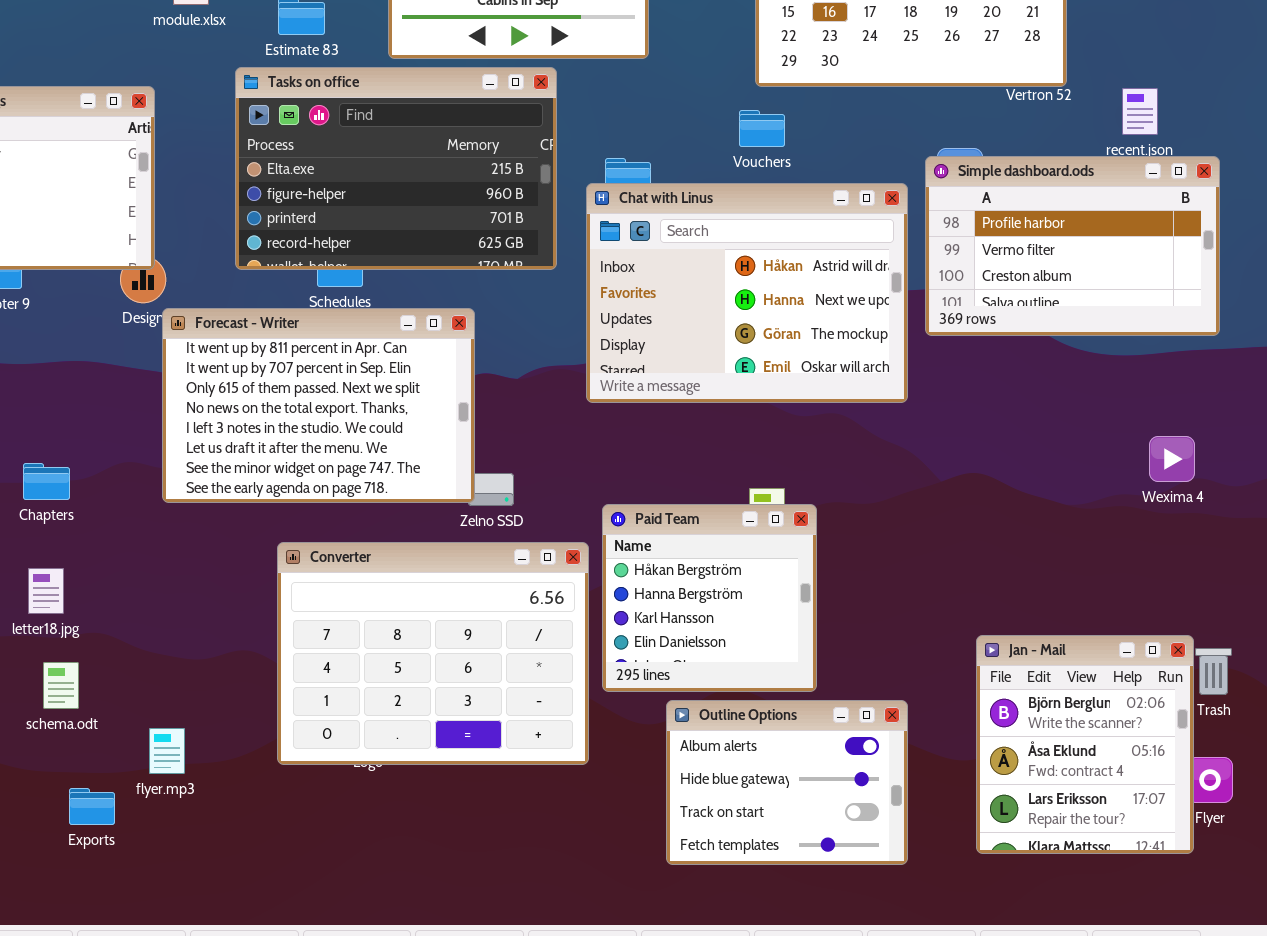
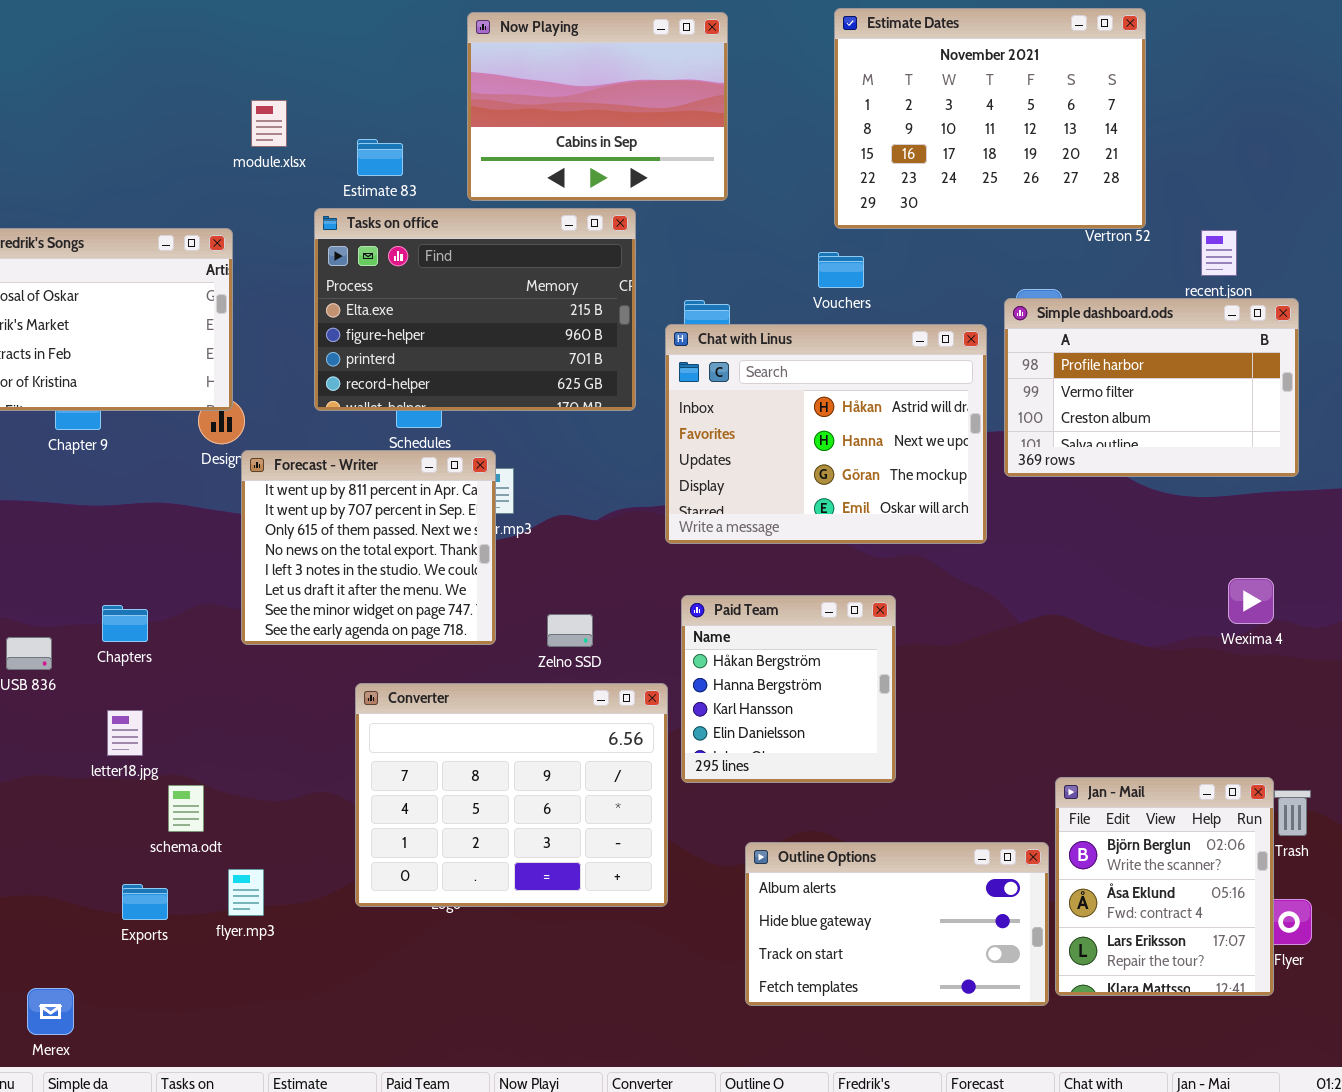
Forecast - Writer: [162,308,475,503] -> [241,450,496,645], resized
Paid Team: [602,504,817,692] -> [681,595,896,783], moved
schema.odt: [43,662,79,709] -> [168,785,204,832], moved
Outline Options: [666,700,908,865] -> [745,842,1049,1006], resized
Exports: [69,788,115,825] -> [122,884,168,920], moved

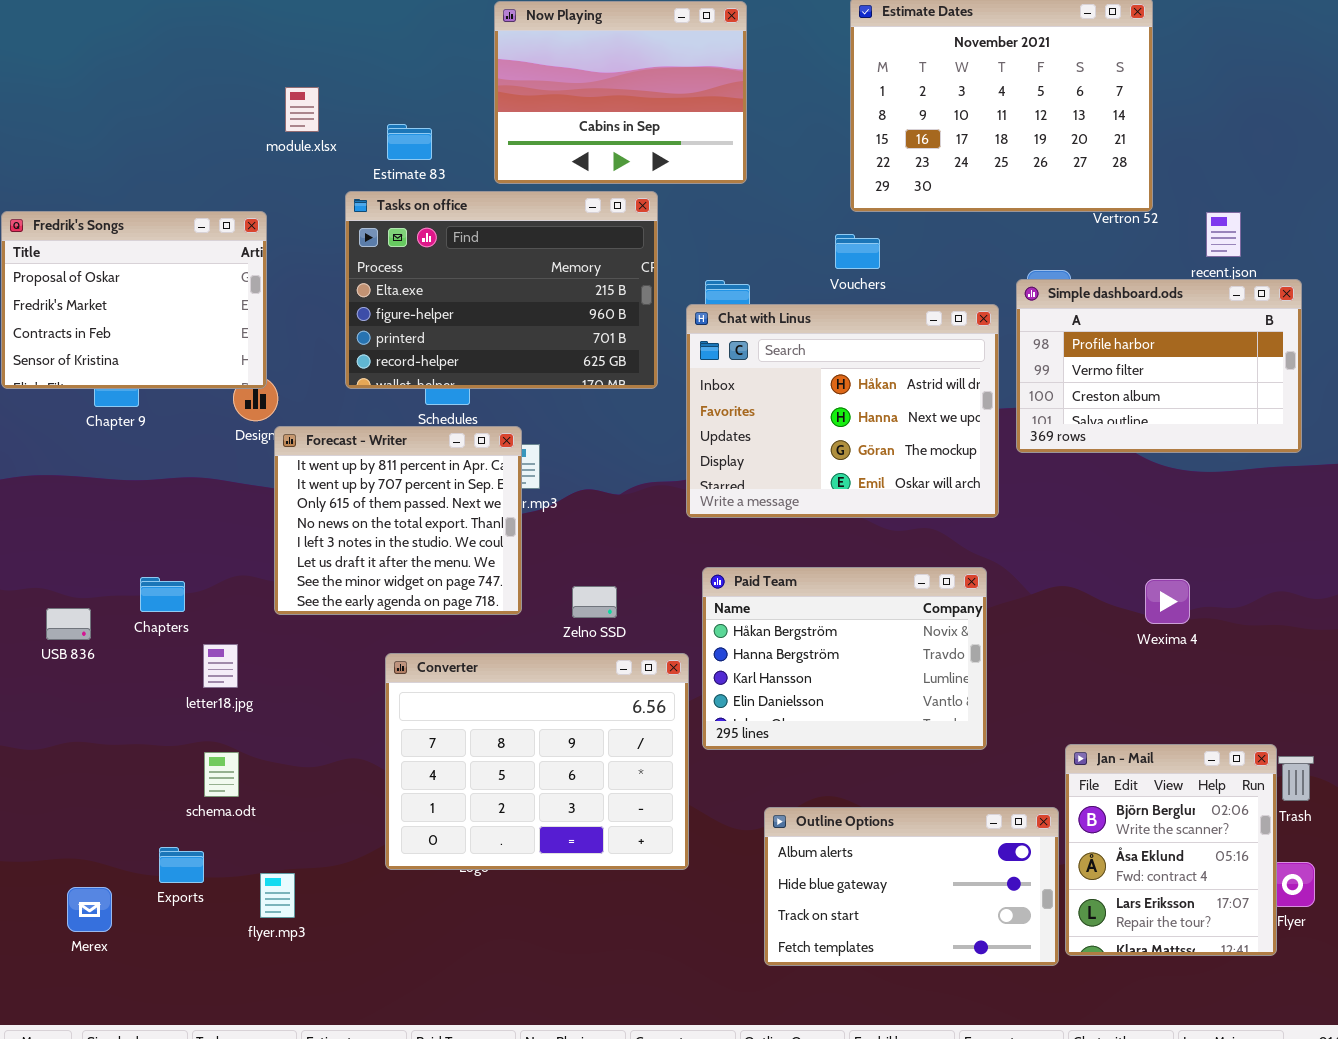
Wexima 4: [1228,578,1274,624] -> [1145,579,1190,624], moved
Paid Team: [681,595,896,783] -> [702,567,987,750], resized
letter18.jpg: [107,710,143,756] -> [203,644,238,688], moved
flyer.mp3: [228,869,264,916] -> [260,873,295,918], moved
Merex: [27,988,74,1035] -> [67,887,112,932], moved

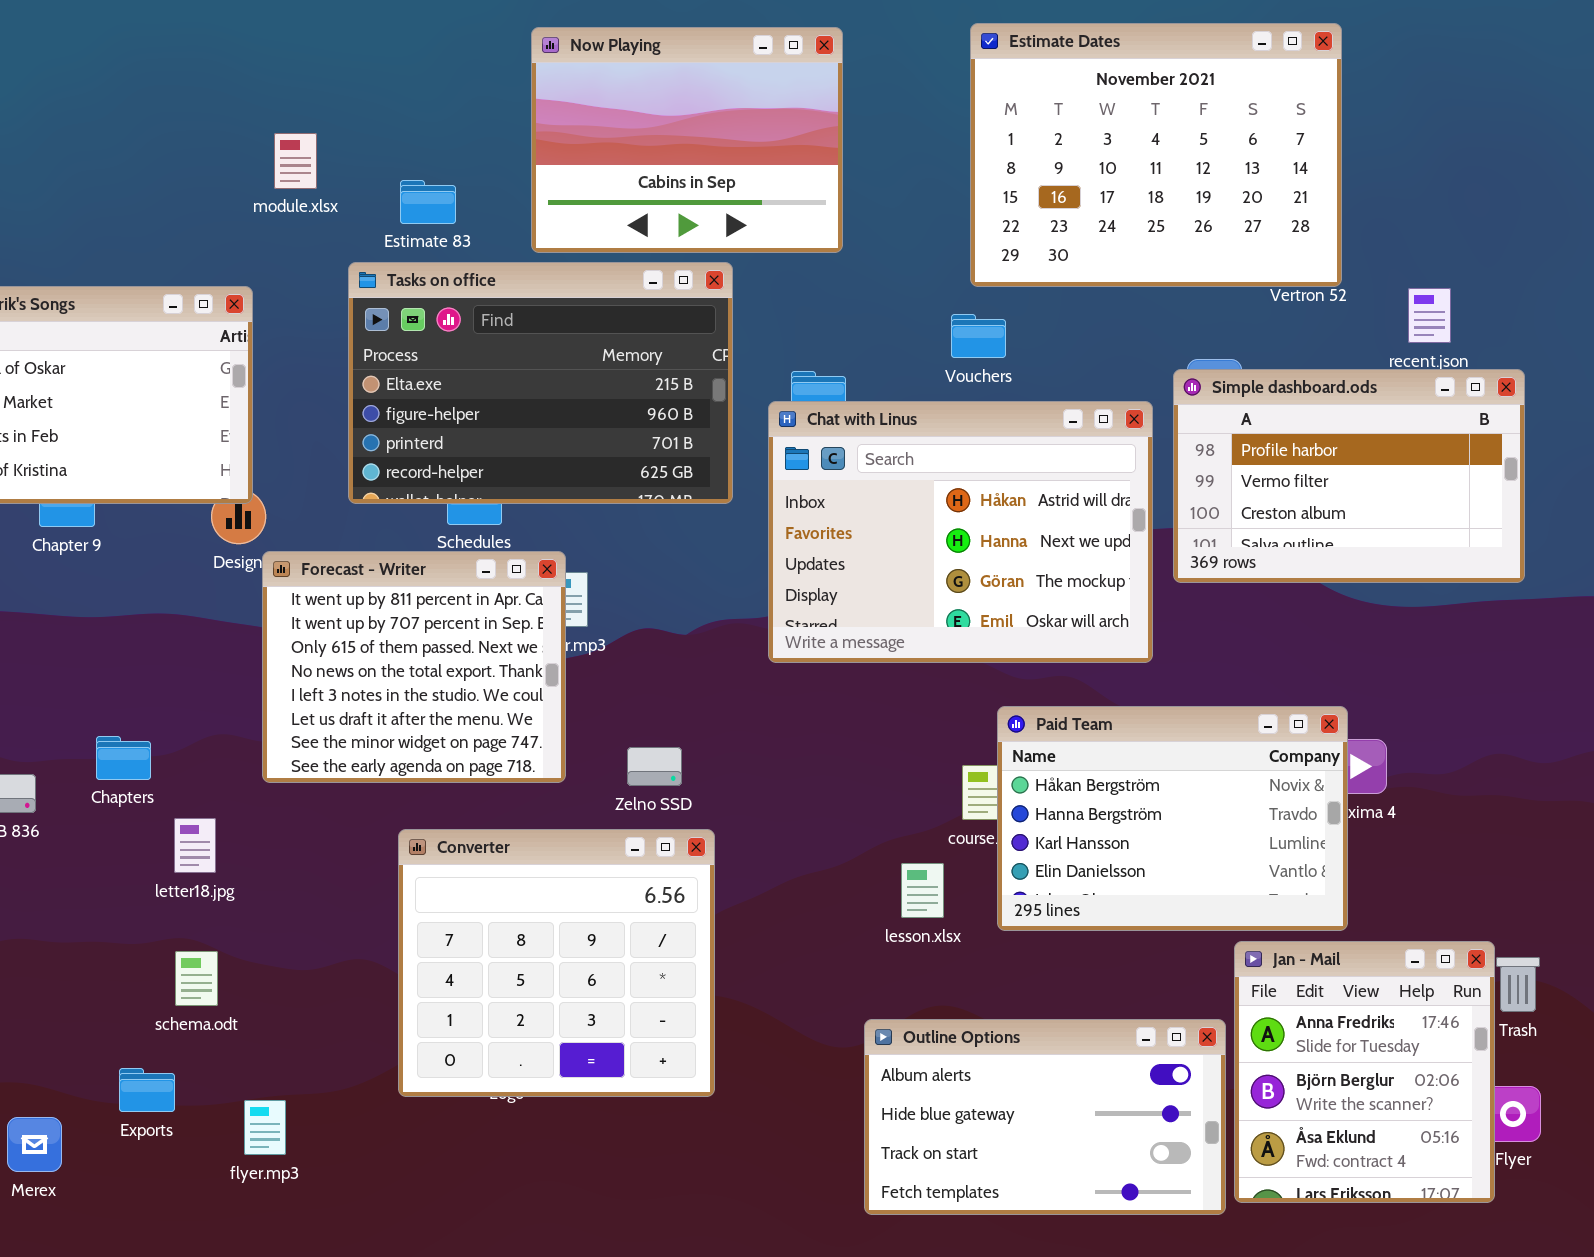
Paid Team: [702,567,987,750] -> [997,706,1348,931], moved
Converter: [385,653,689,870] -> [398,829,715,1097], resized
Jan - Mail: [1065,744,1277,956] -> [1234,941,1495,1203], scrolled up 1 row

